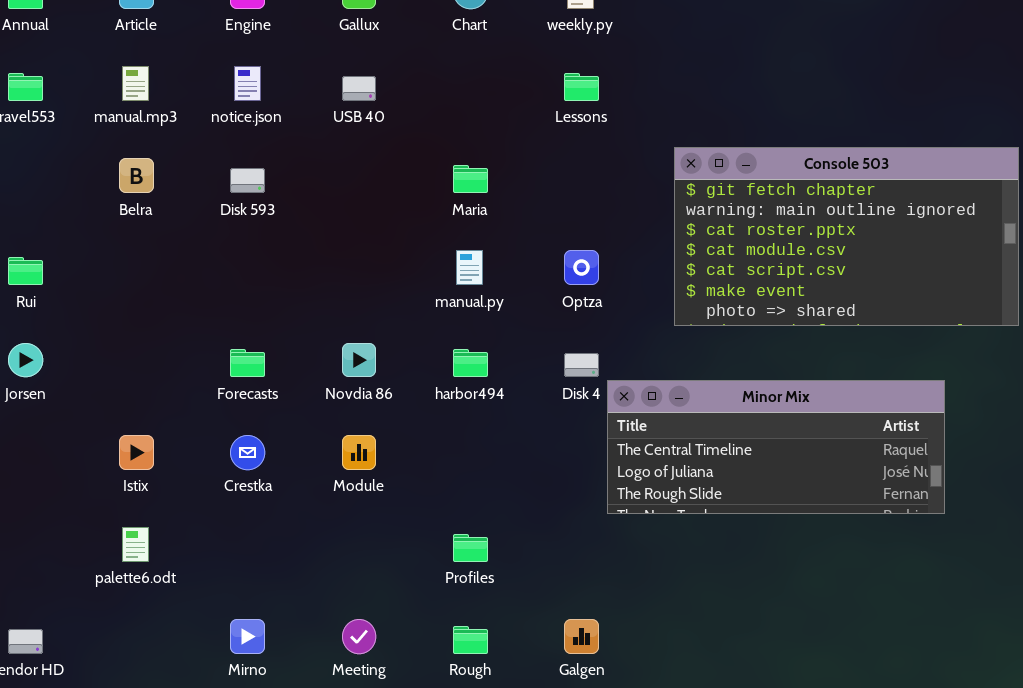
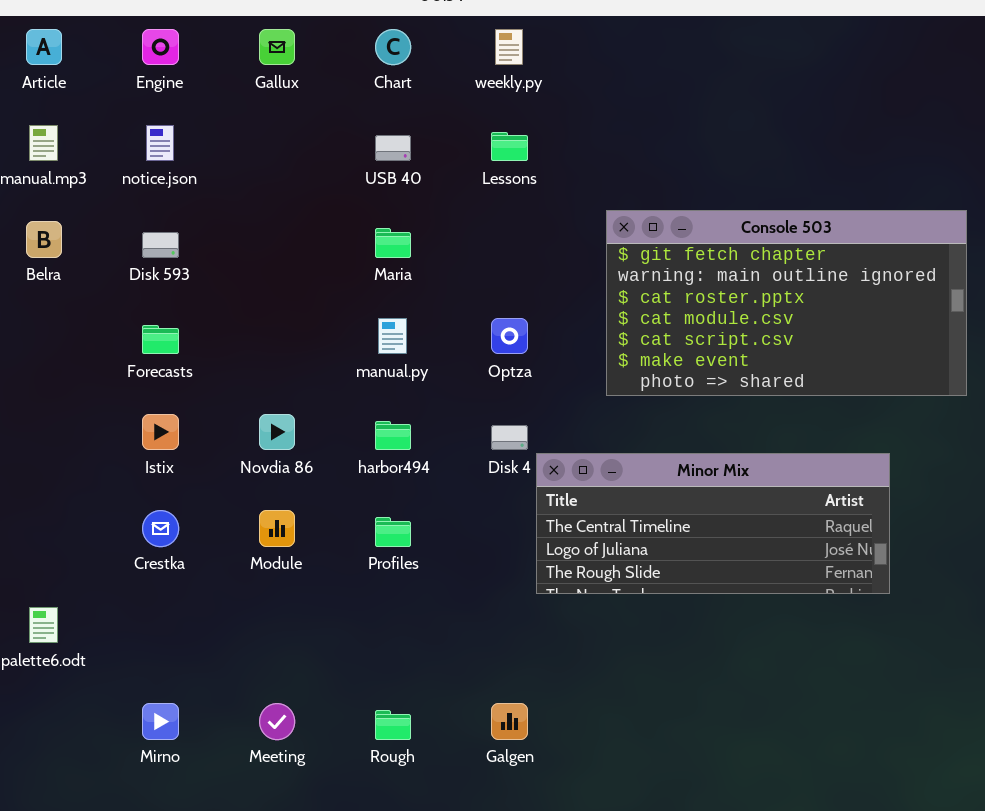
USB 40: [342,76,376,101] -> [375,135,411,161], moved
Forecasts: [230,349,265,377] -> [142,325,179,354], moved
Istix: [119,435,154,470] -> [142,414,179,450], moved
Profiles: [453,534,488,562] -> [375,517,411,547], moved

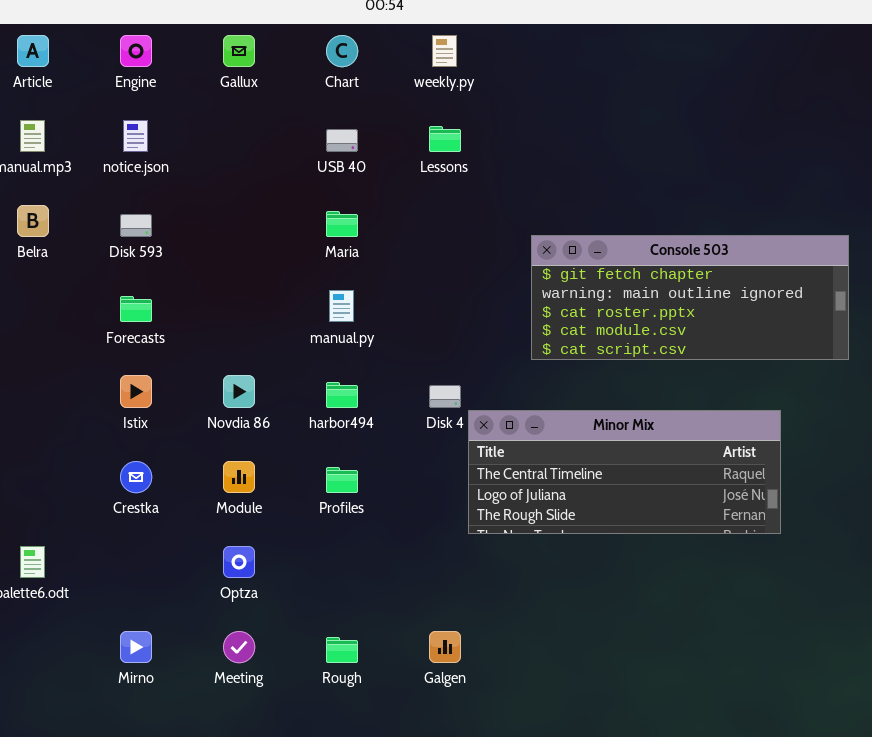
Console 503: [606,210,967,396] -> [531,235,849,360], resized
Optza: [491,318,528,354] -> [223,546,255,578], moved

